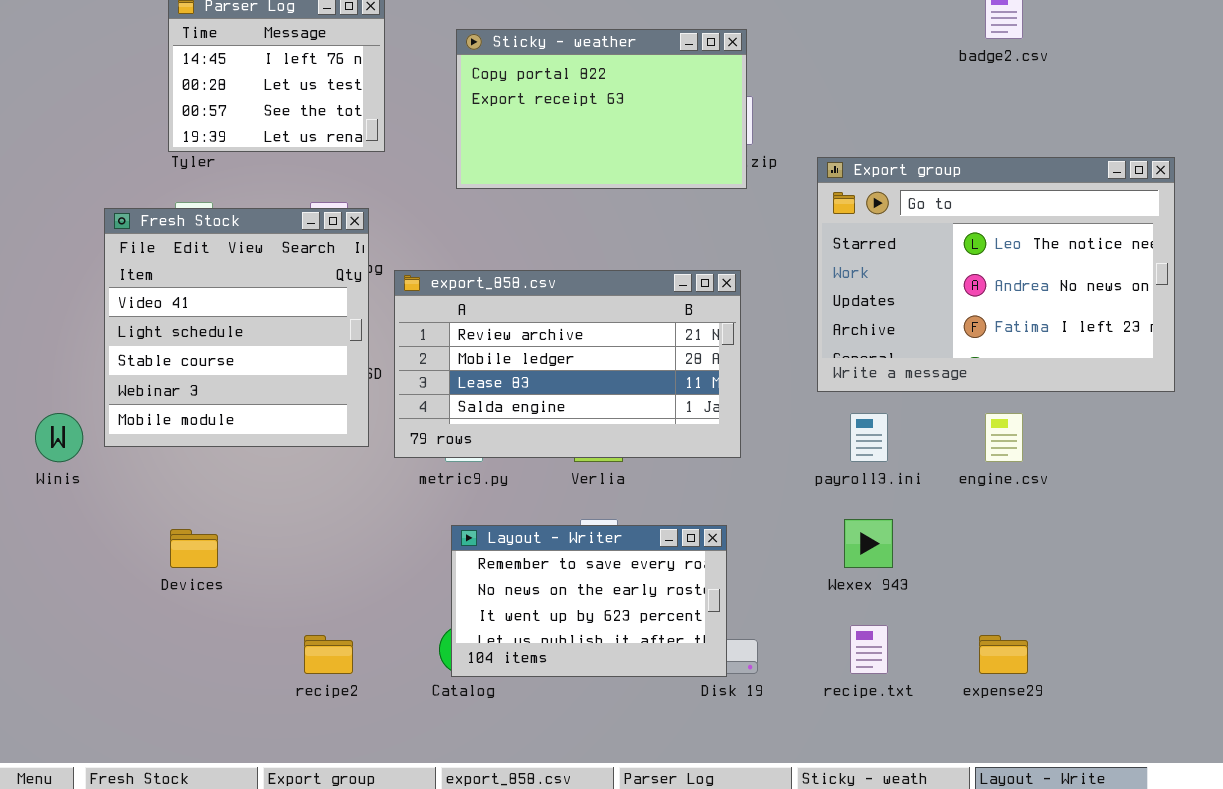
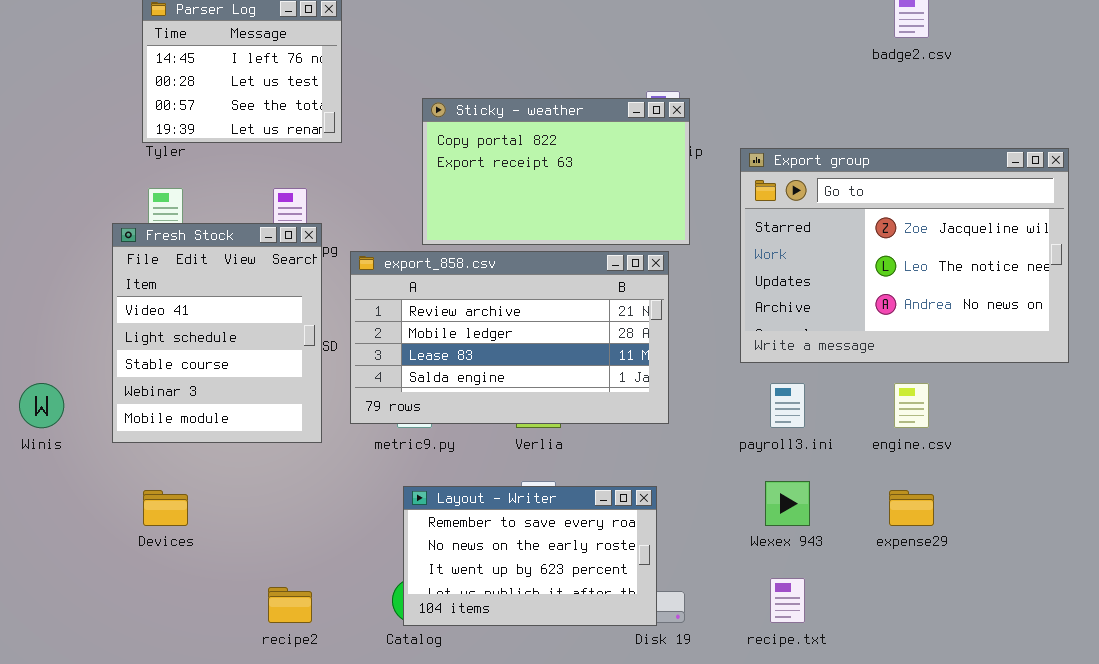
Sticky - weather: [456,29,747,189] -> [422,98,690,245], moved
Export group: [817,157,1175,392] -> [740,148,1069,363], scrolled up 1 row
Fresh Stock: [104,208,369,447] -> [112,223,322,443], moved, resized
expense29: [979,635,1028,674] -> [889,490,934,526], moved

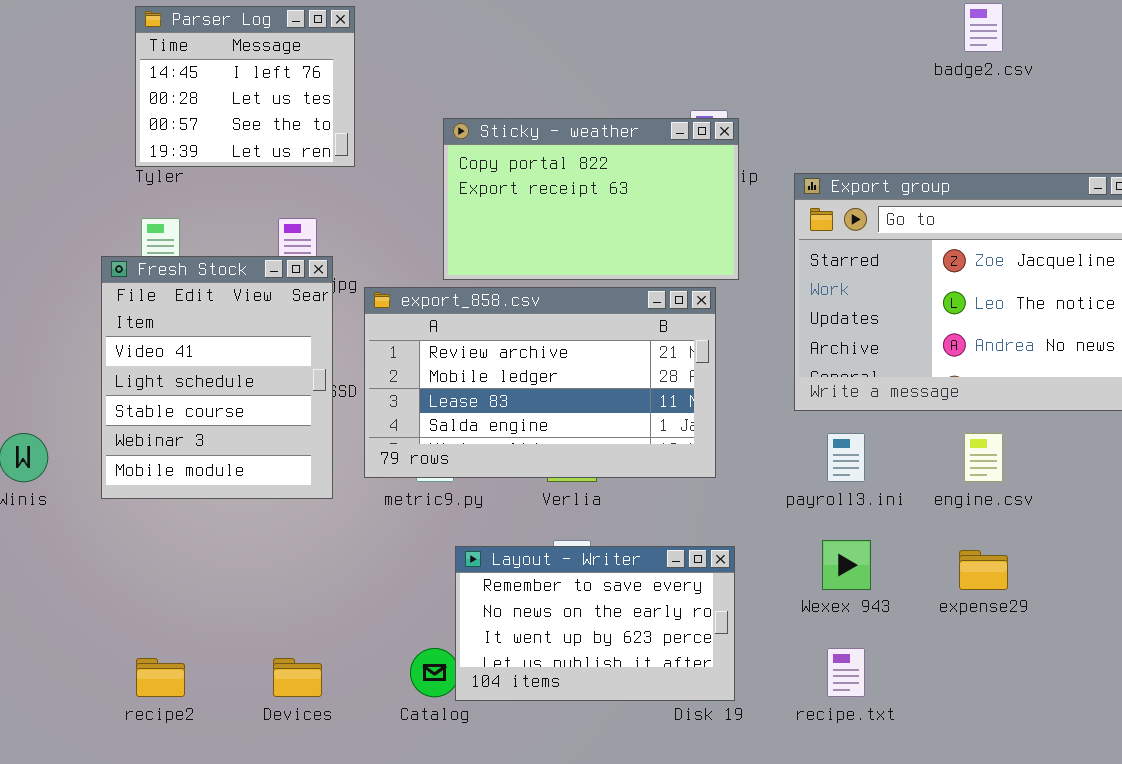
Layout - Writer: [403,486,657,626] -> [455,546,735,701], moved
Devices: [143,490,188,526] -> [273,658,322,697], moved
recipe2: [268,587,312,623] -> [136,658,185,697], moved

